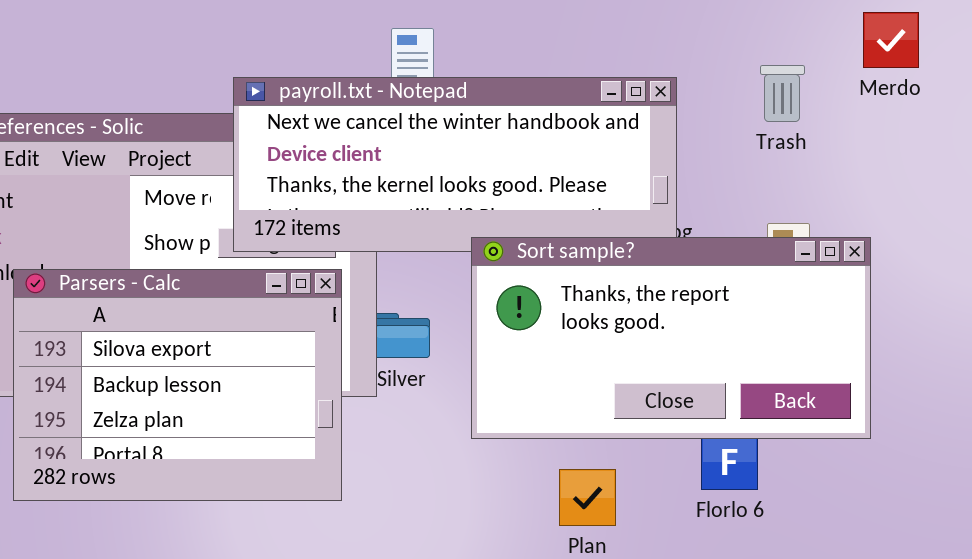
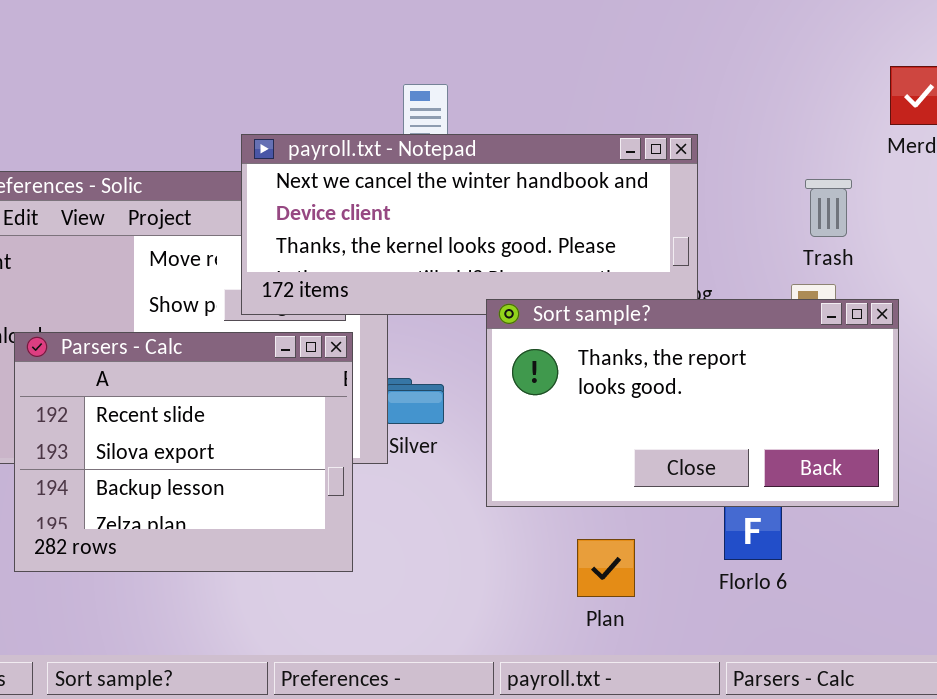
Trash: [760,65,805,122] -> [805,179,852,237], moved
Parsers - Calc: [13,269,342,501] -> [14,332,353,572], scrolled up 1 row

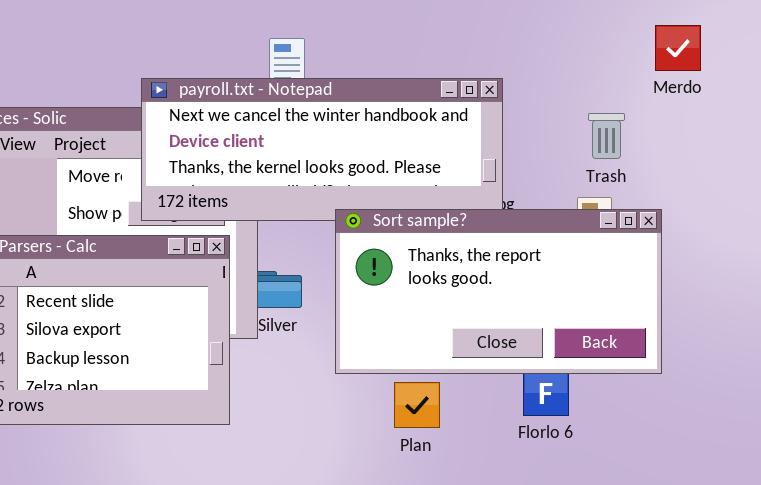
Plan: [577,539,635,597] -> [394,382,440,428], moved

